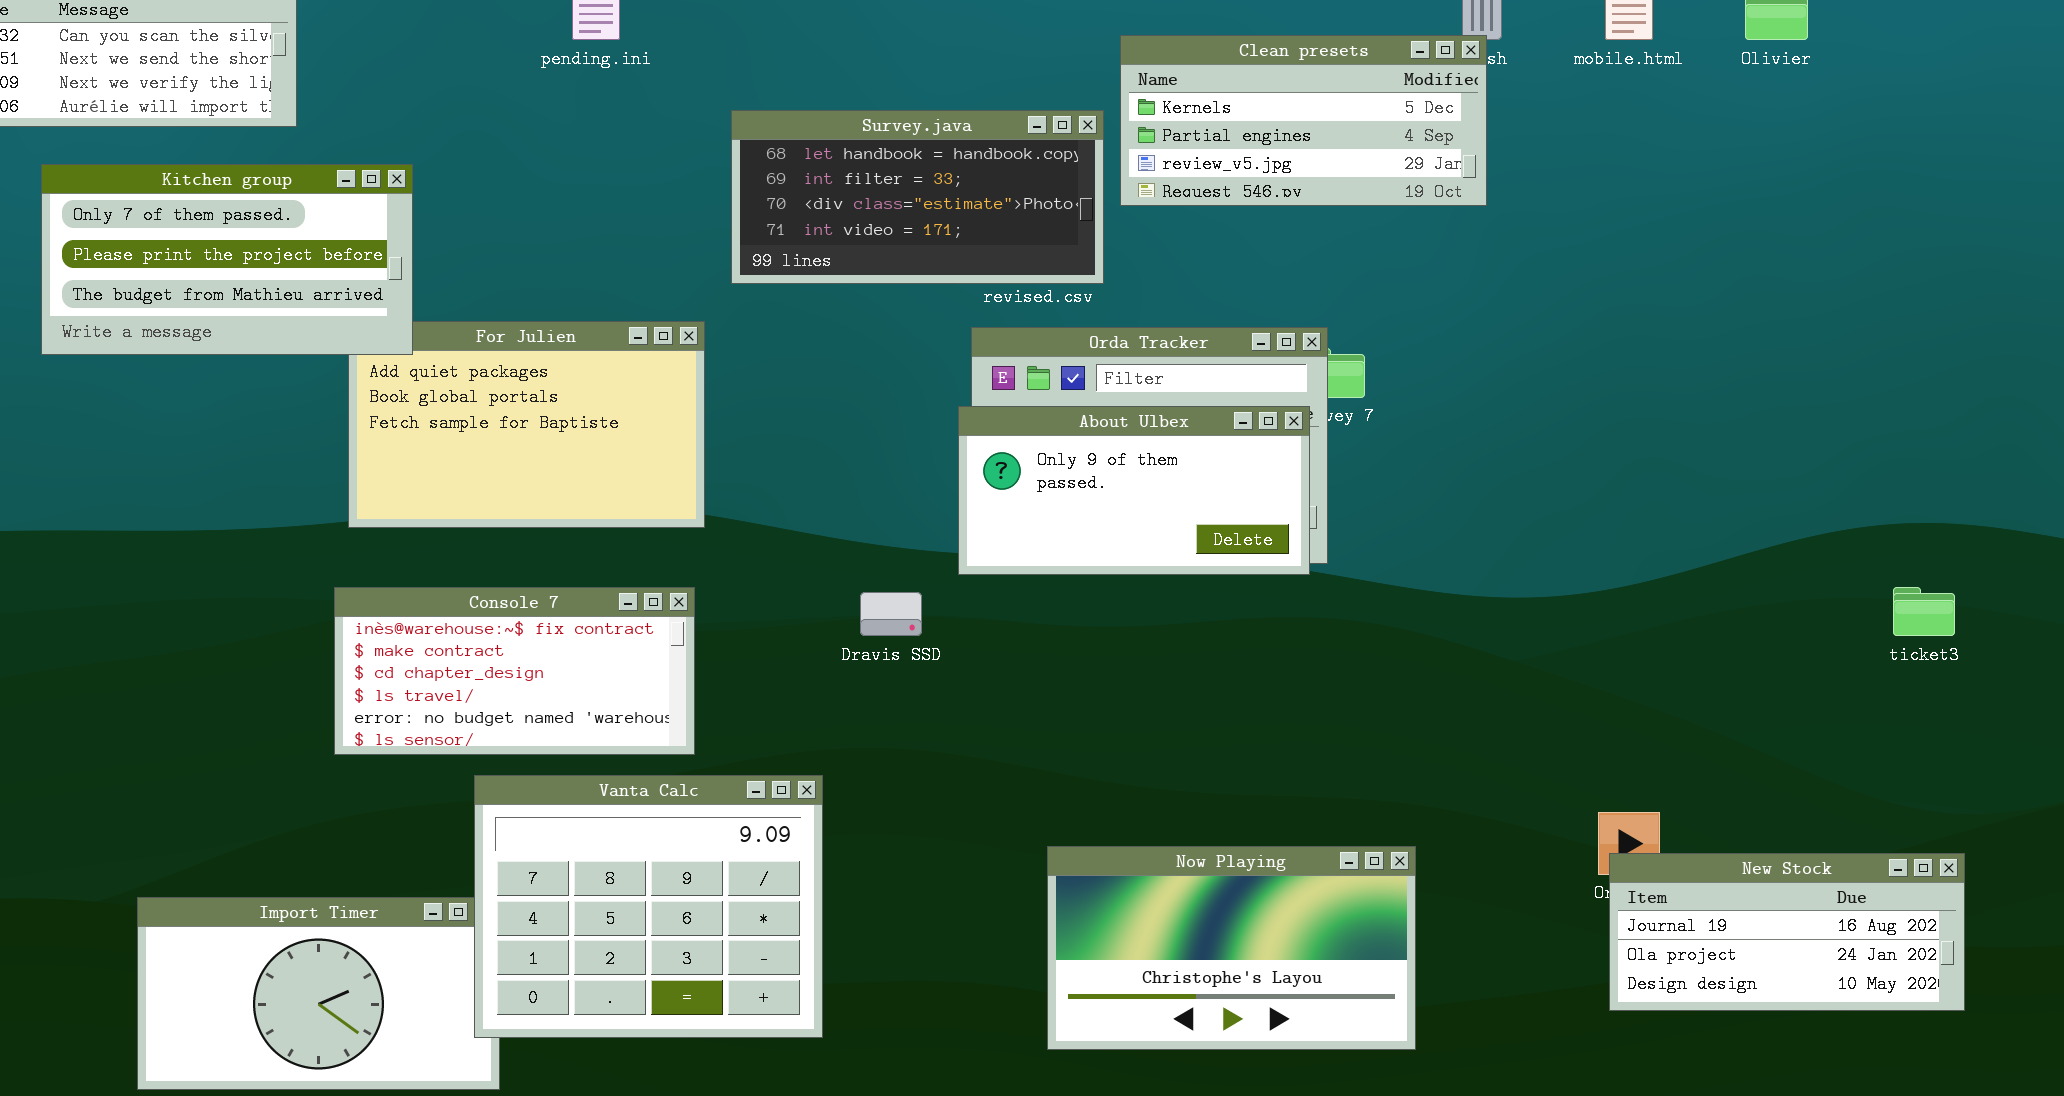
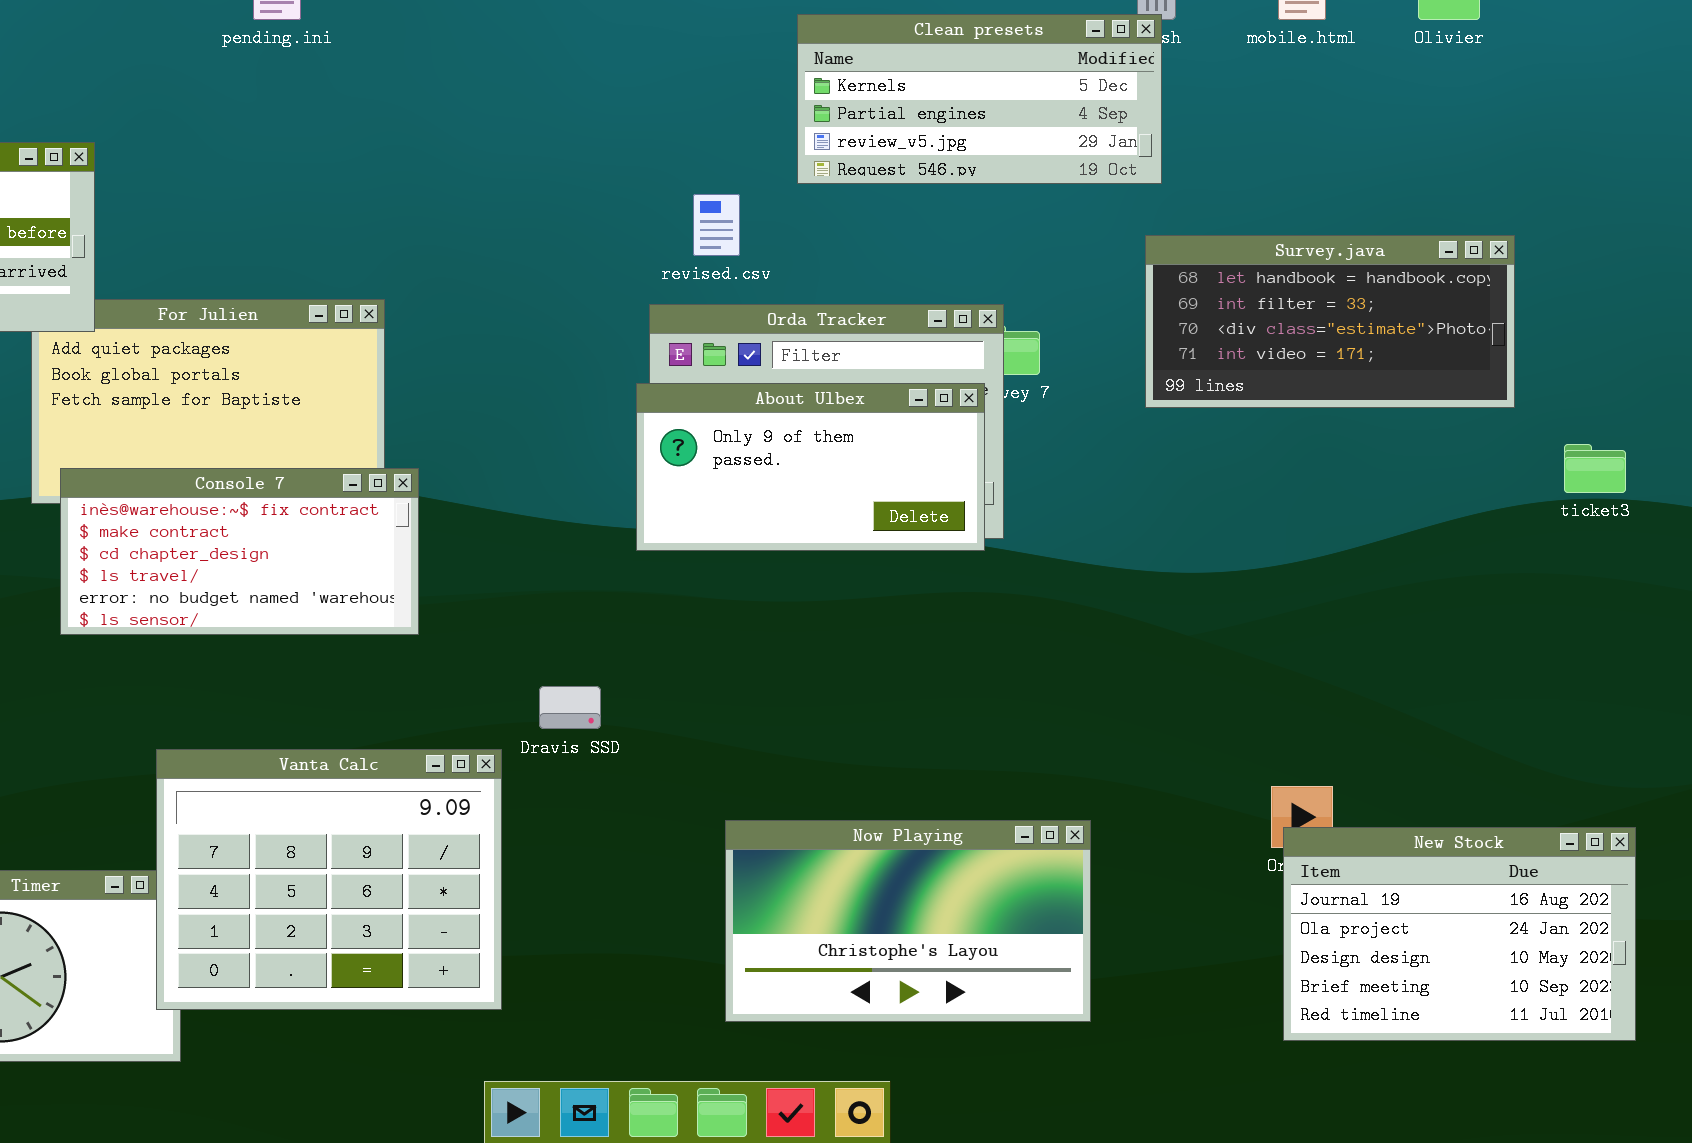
Survey.java: [731,110,1104,284] -> [1145,235,1515,408], moved
Console 7: [334,587,695,755] -> [60,468,419,635], moved
ticket3: [1893,587,1955,636] -> [1564,444,1626,493], moved
Dravis SSD: [860,592,922,636] -> [539,686,601,729], moved
New Stock: [1609,853,1965,1011] -> [1283,827,1636,1041], resized

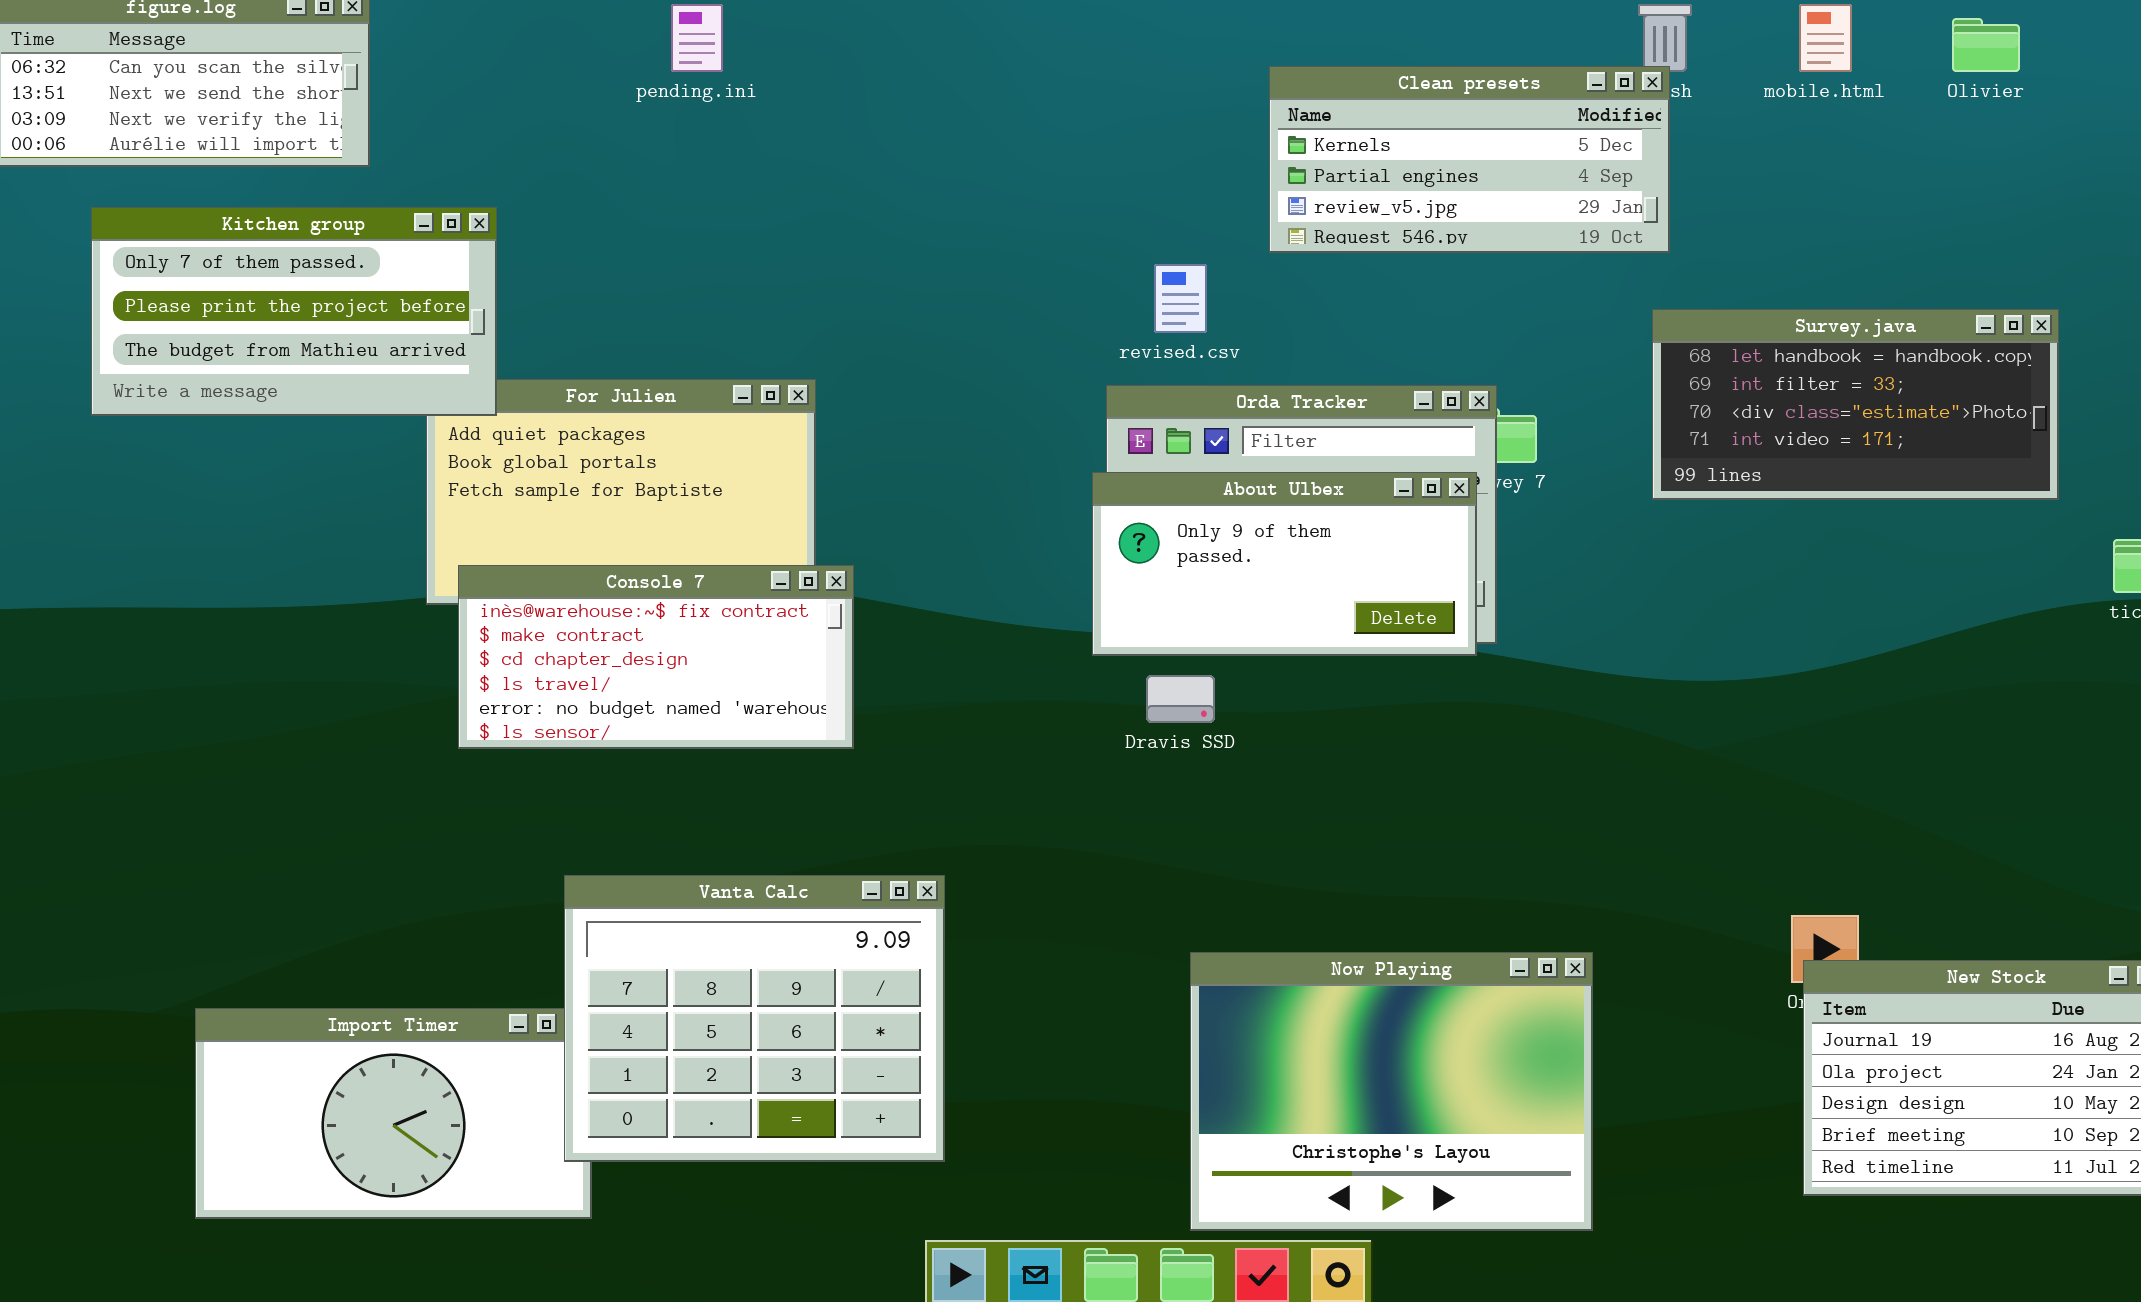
Dravis SSD: [539,686,601,729] -> [1146,675,1215,723], moved
Now Playing: [725,820,1091,1022] -> [1190,952,1593,1231], resized

